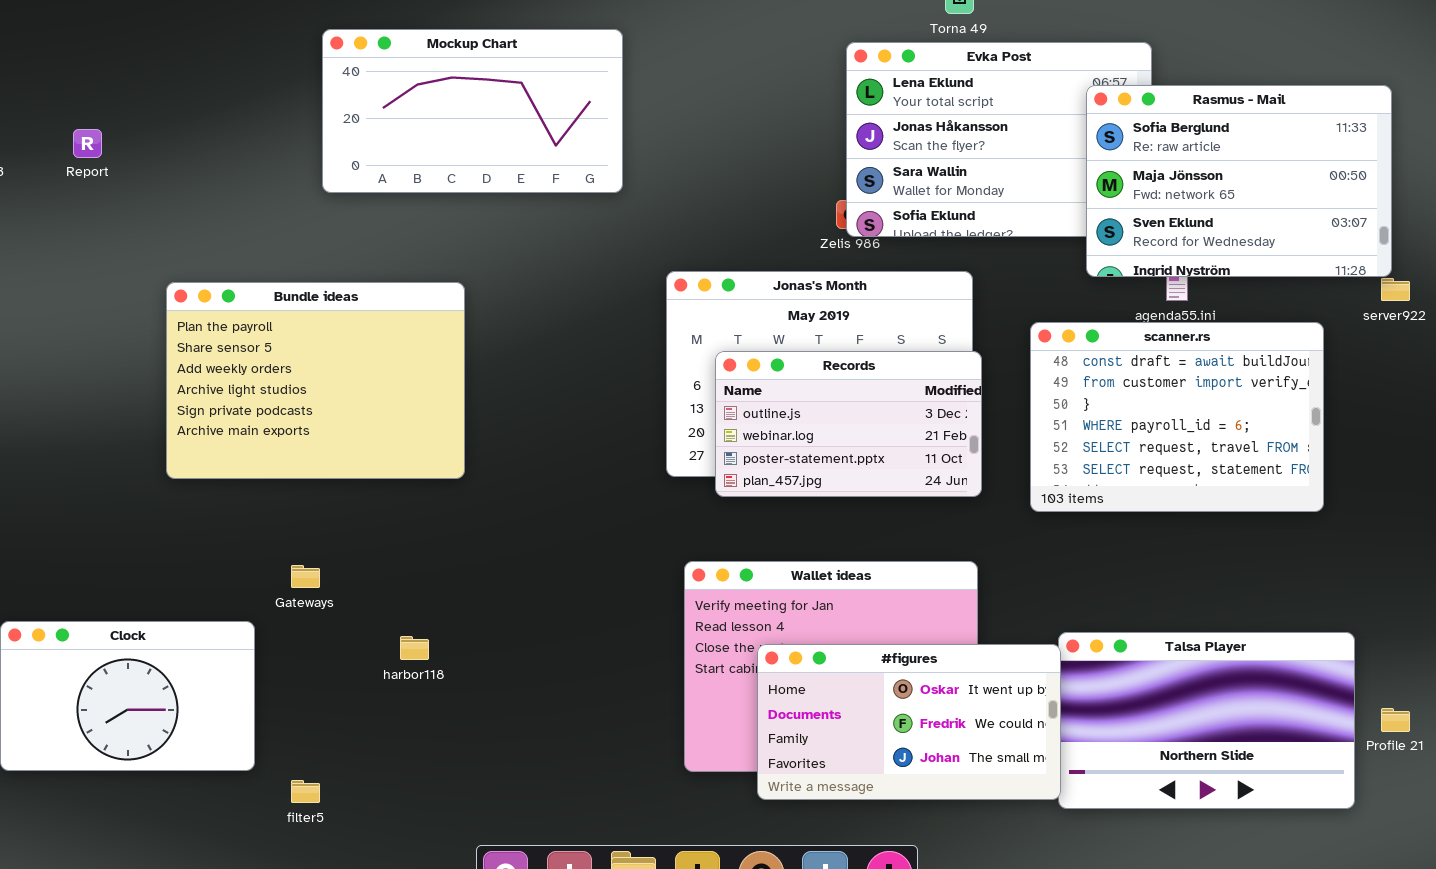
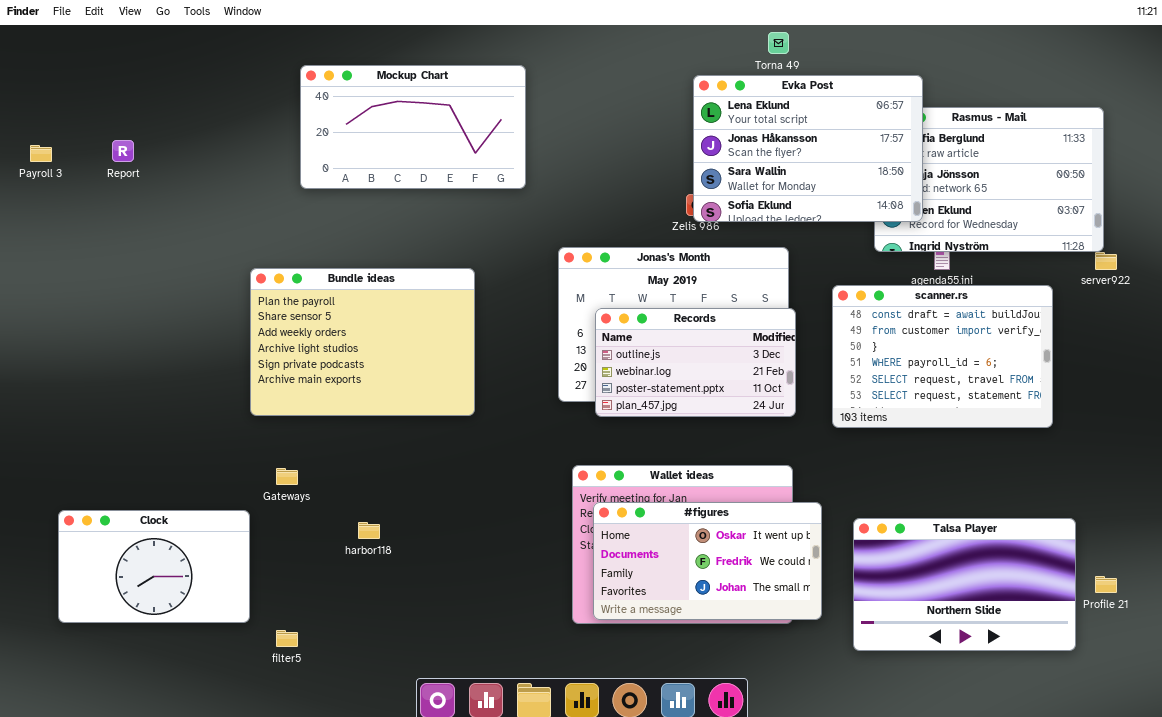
Evka Post: [846,42,1152,237] -> [693,75,923,222], raised
Bundle ideas: [166,282,465,479] -> [250,268,475,416], moved
#figures: [757,644,1061,800] -> [593,502,822,620], moved

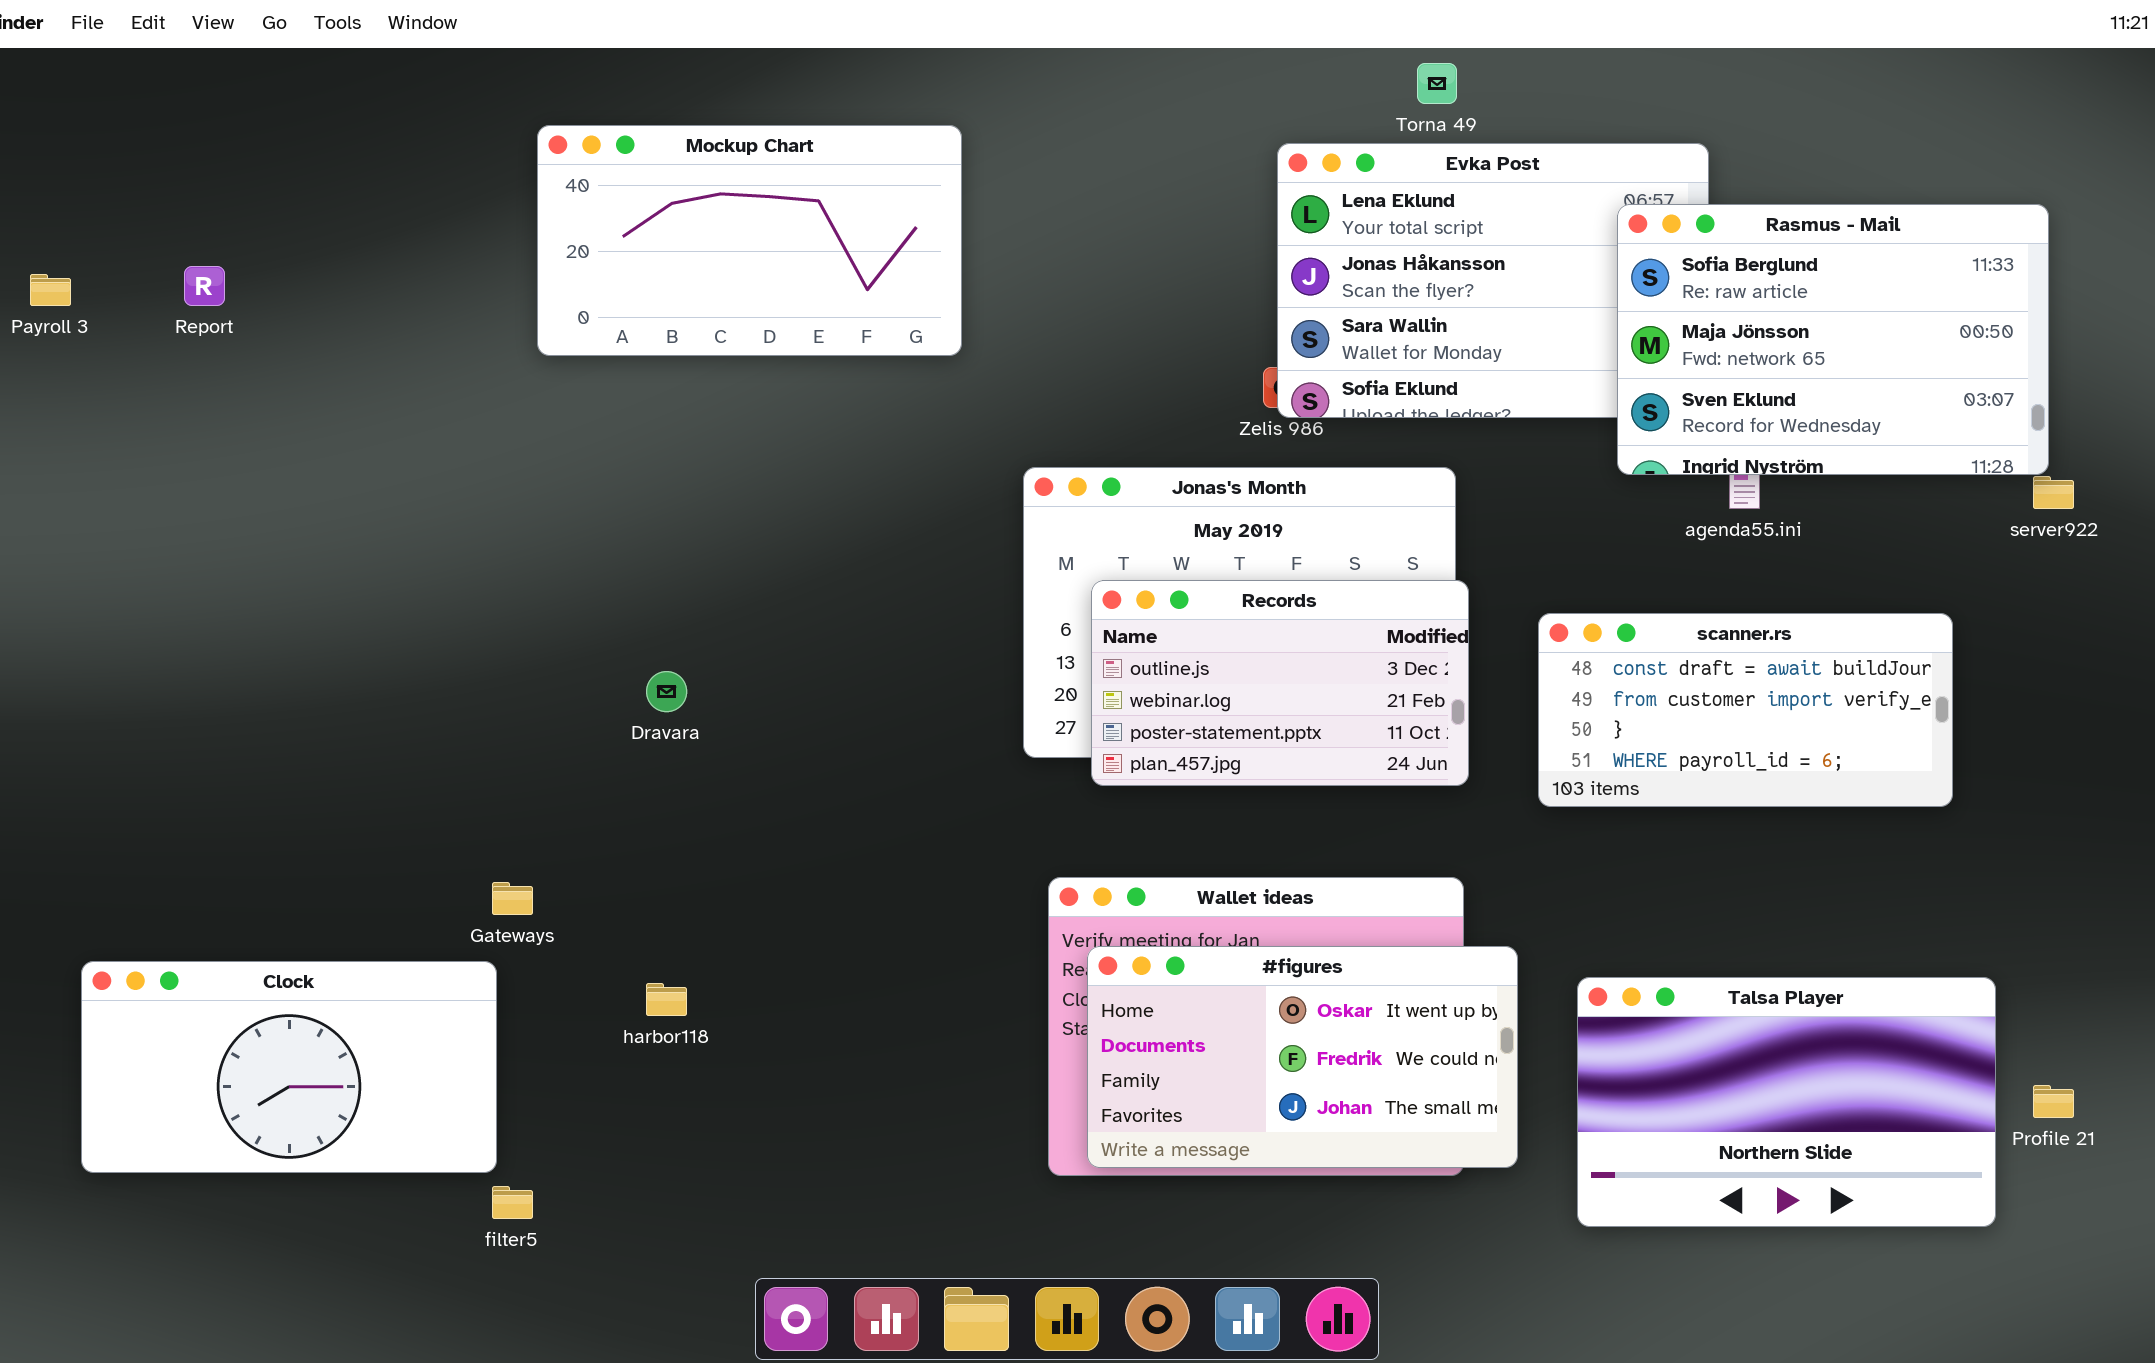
Rasmus - Mail: [874,107,1104,252] -> [1617,204,2049,475], raised
Bundle ideas: [250,268,475,416] -> none, closed
scanner.rs: [832,285,1053,428] -> [1538,613,1953,807], resized
Clock: [58,510,250,623] -> [81,961,497,1173], resized

